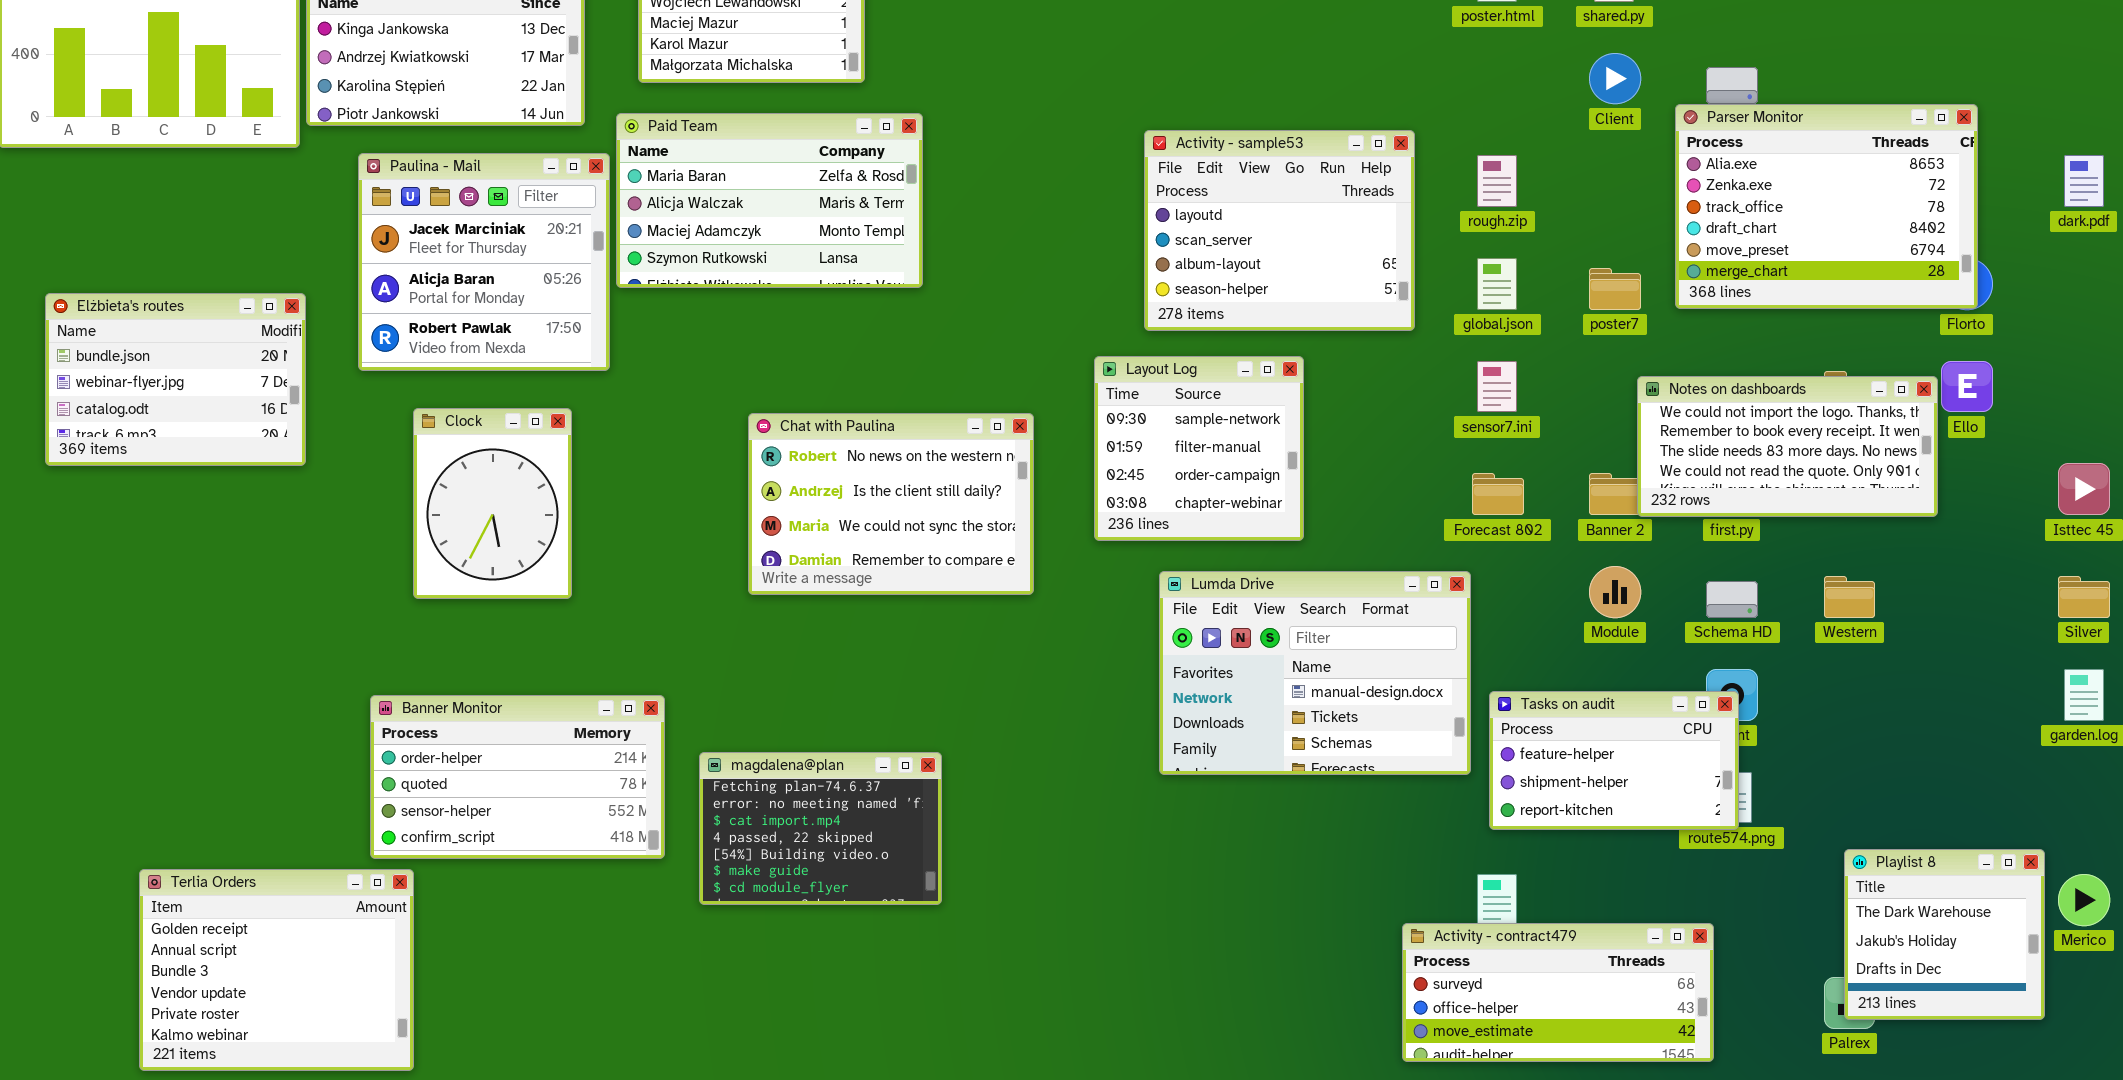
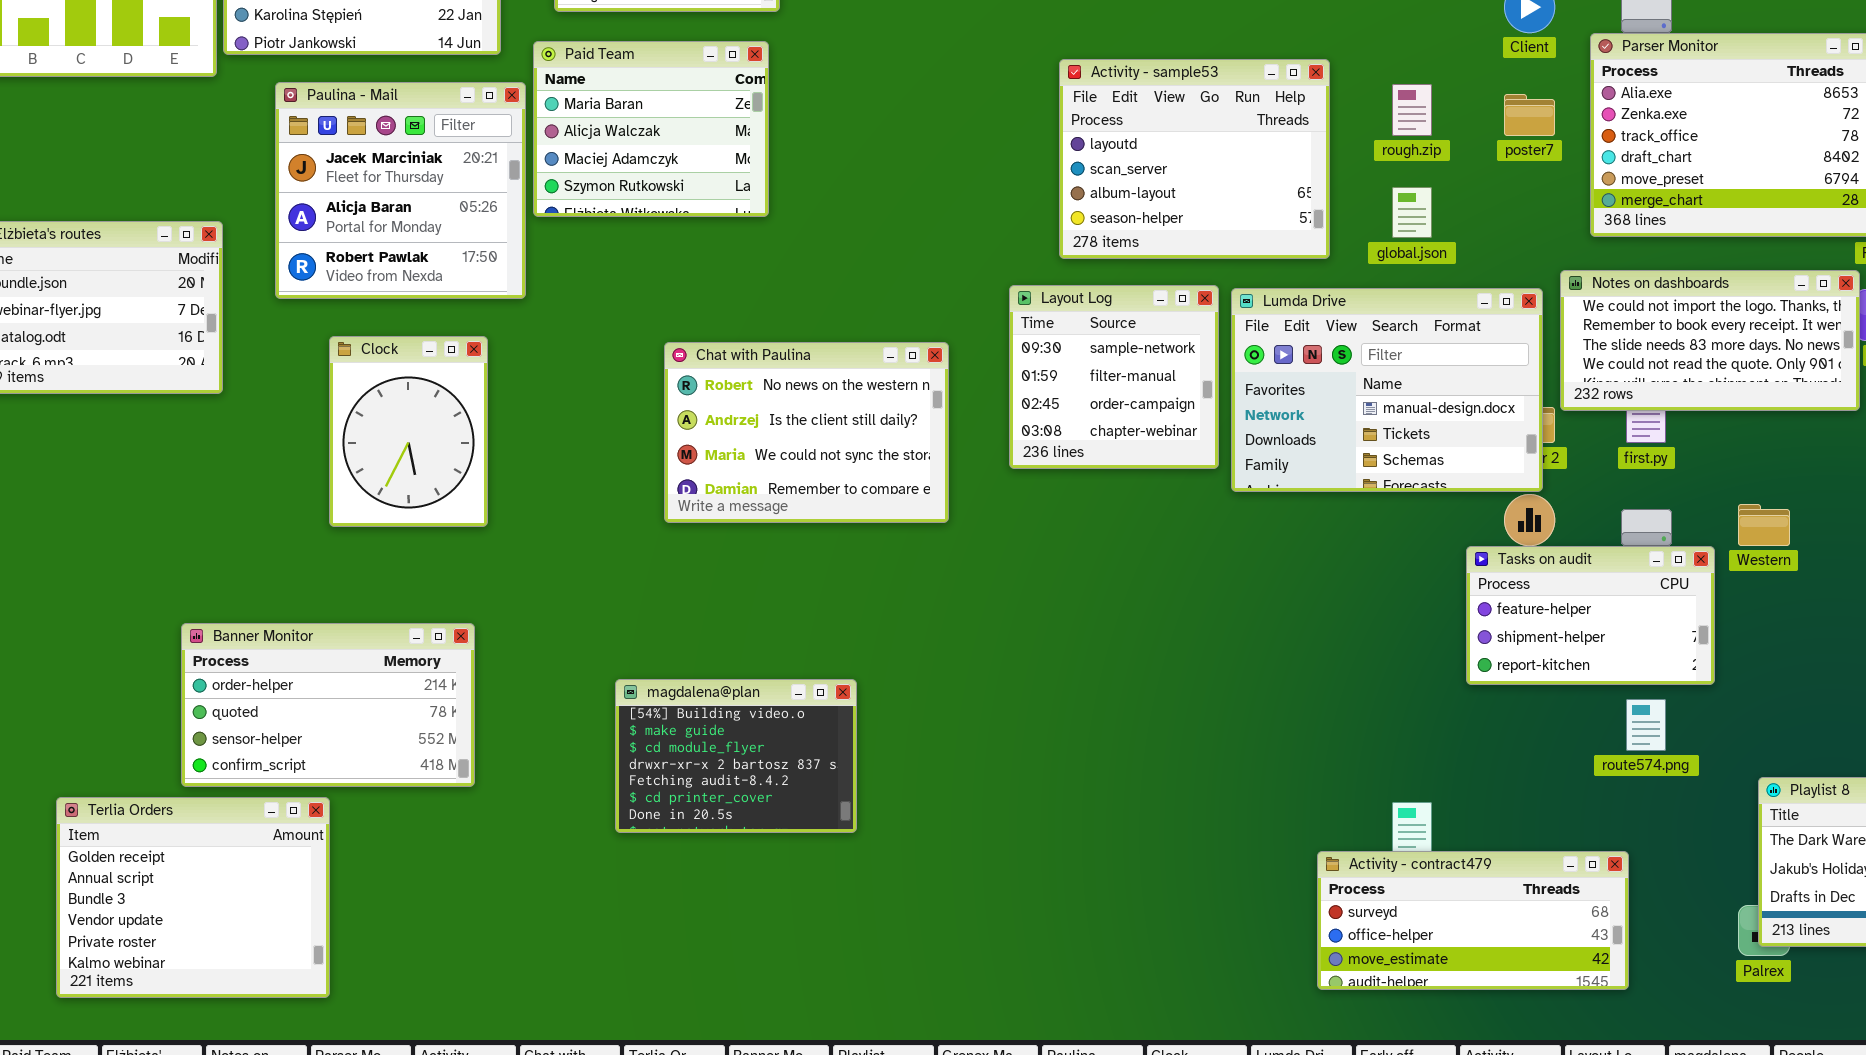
Paid Team: [616,113,923,288] -> [533,41,769,217], resized
poster7: [1589,268,1641,310] -> [1504,94,1555,136], moved
Notes on dashboards: [1637,376,1938,517] -> [1560,270,1860,411], moved
Lumda Drive: [1159,571,1471,775] -> [1231,288,1543,492], moved
Tasks on audit: [1489,691,1739,830] -> [1466,546,1715,685], moved
Banner Monitor: [370,695,665,859] -> [181,623,475,787], moved
magdalena@plan: [699,752,942,905] -> [615,679,857,833], scrolled down 4 rows

